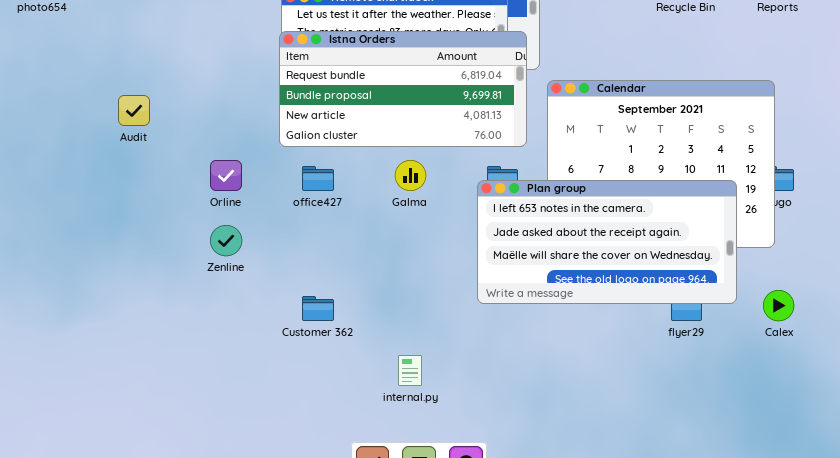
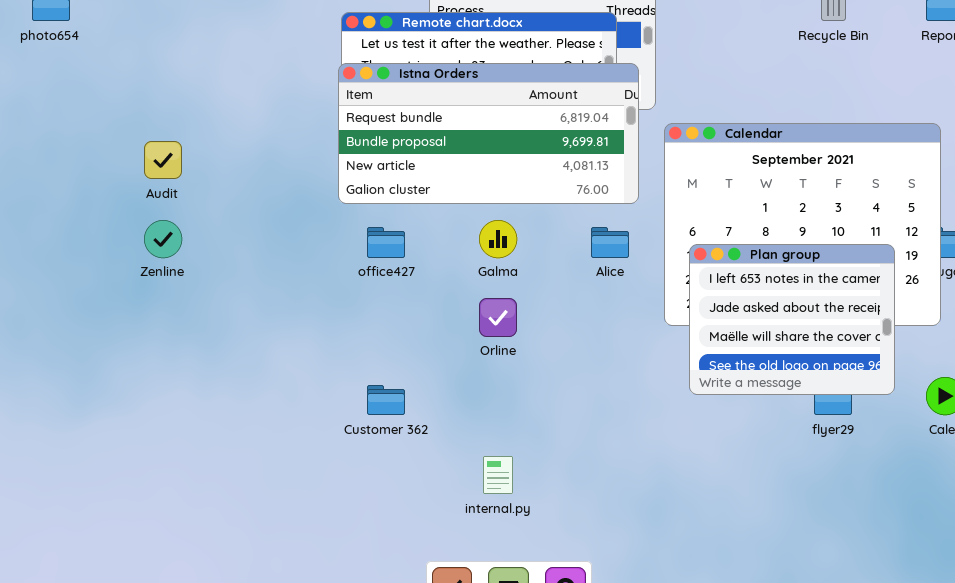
Orline: [210,160,242,191] -> [479,298,517,337], moved
Plan group: [477,180,737,304] -> [689,244,895,395], resized
Zenline: [210,225,242,256] -> [144,220,182,258], moved

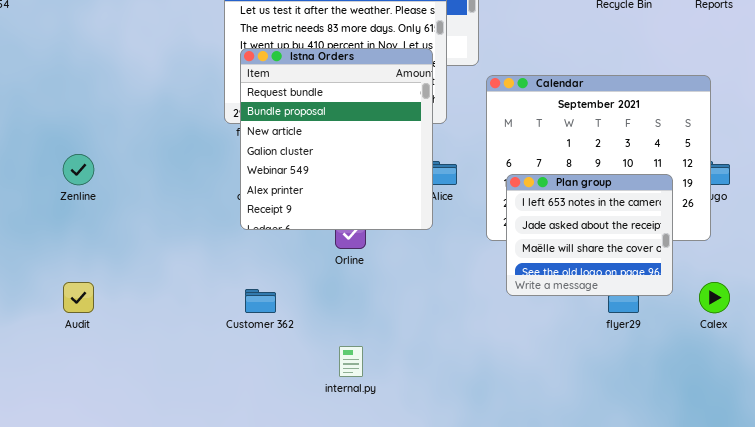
Istna Orders: [338,63,639,204] -> [240,48,433,230], moved, resized
Audit: [144,141,182,179] -> [63,282,94,313], moved

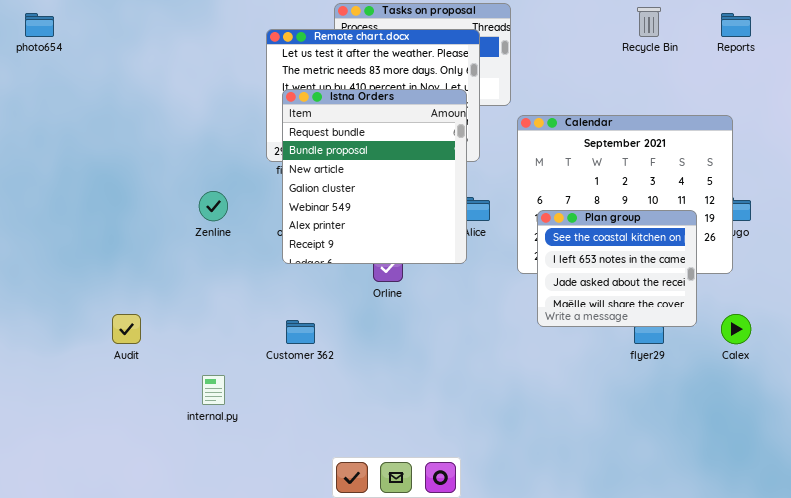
Zenline: [63,154,94,185] -> [199,191,228,221], moved
Plan group: [506,174,673,296] -> [537,210,697,327], scrolled up 1 row
internal.py: [339,346,363,377] -> [202,375,225,405], moved

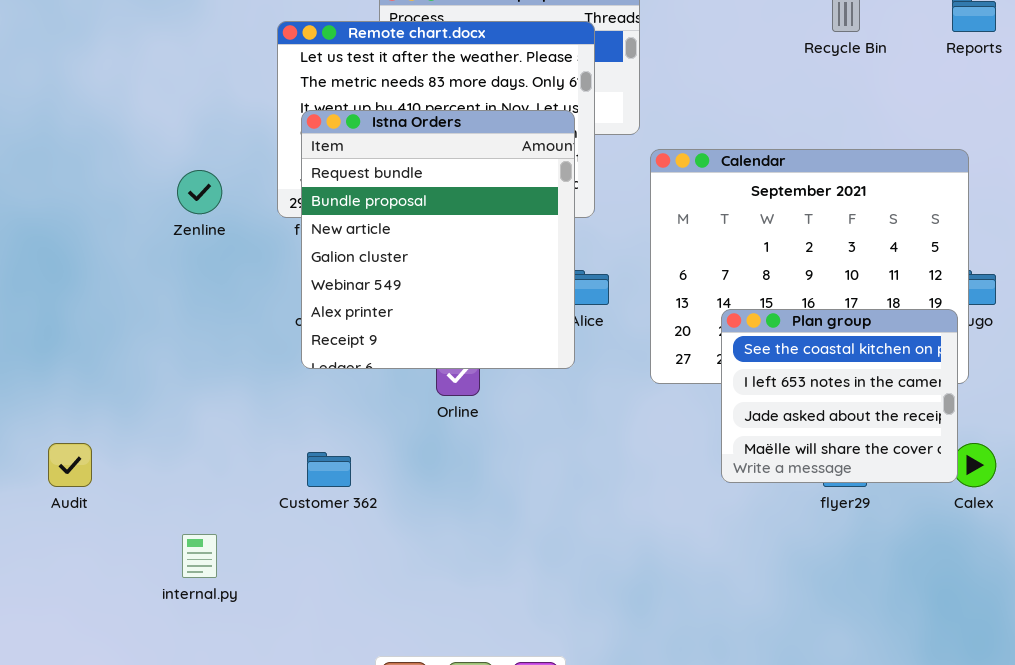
Zenline: [199,191,228,221] -> [177,170,222,214], moved
Plan group: [537,210,697,327] -> [721,309,958,483], moved

